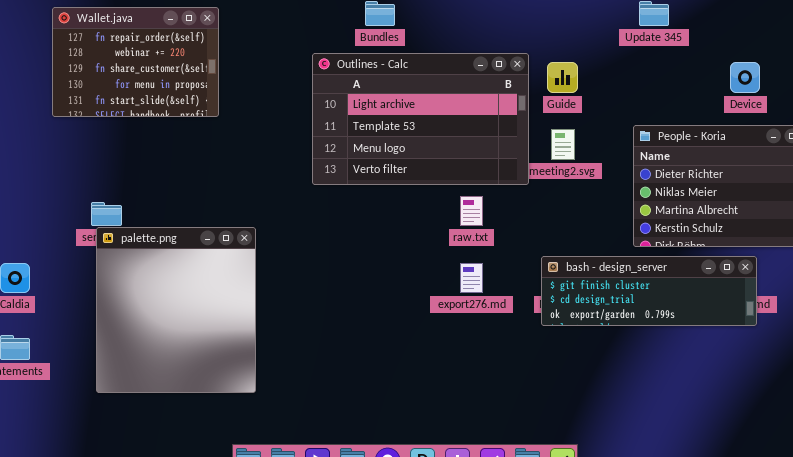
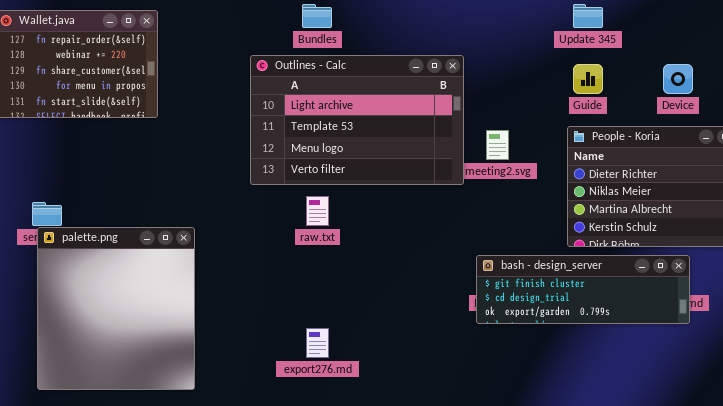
Guide: [547,62,578,93] -> [573,64,603,94], moved
raw.txt: [460,196,483,226] -> [306,196,329,226], moved
export276.md: [460,263,483,293] -> [306,328,329,358], moved

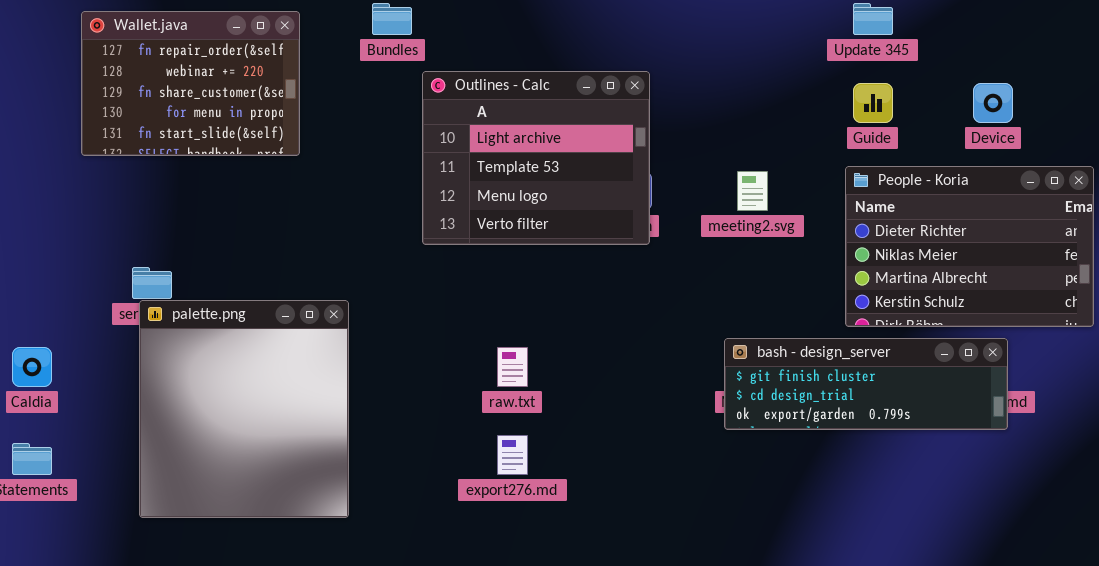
Bundles: [302,4,332,28] -> [372,3,412,35], moved
Outlines - Calc: [250,55,464,185] -> [422,71,650,245], resized
raw.txt: [306,196,329,226] -> [497,347,528,387], moved

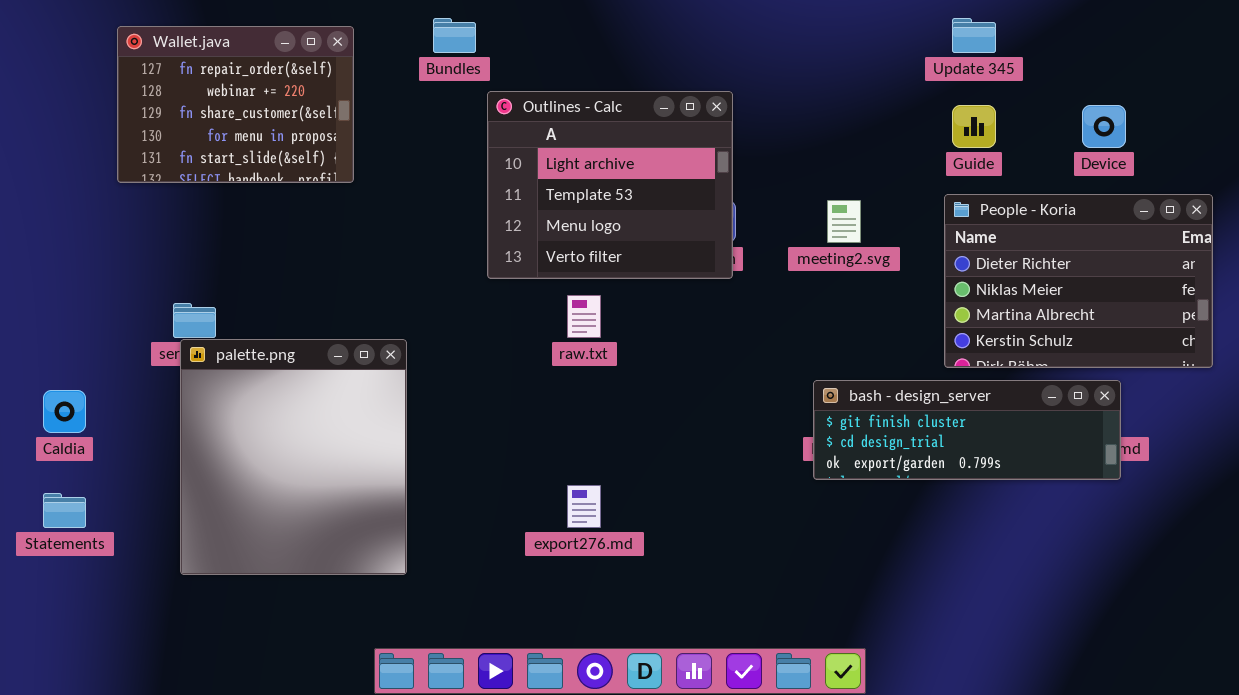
raw.txt: [497,347,528,387] -> [567,295,601,338], moved

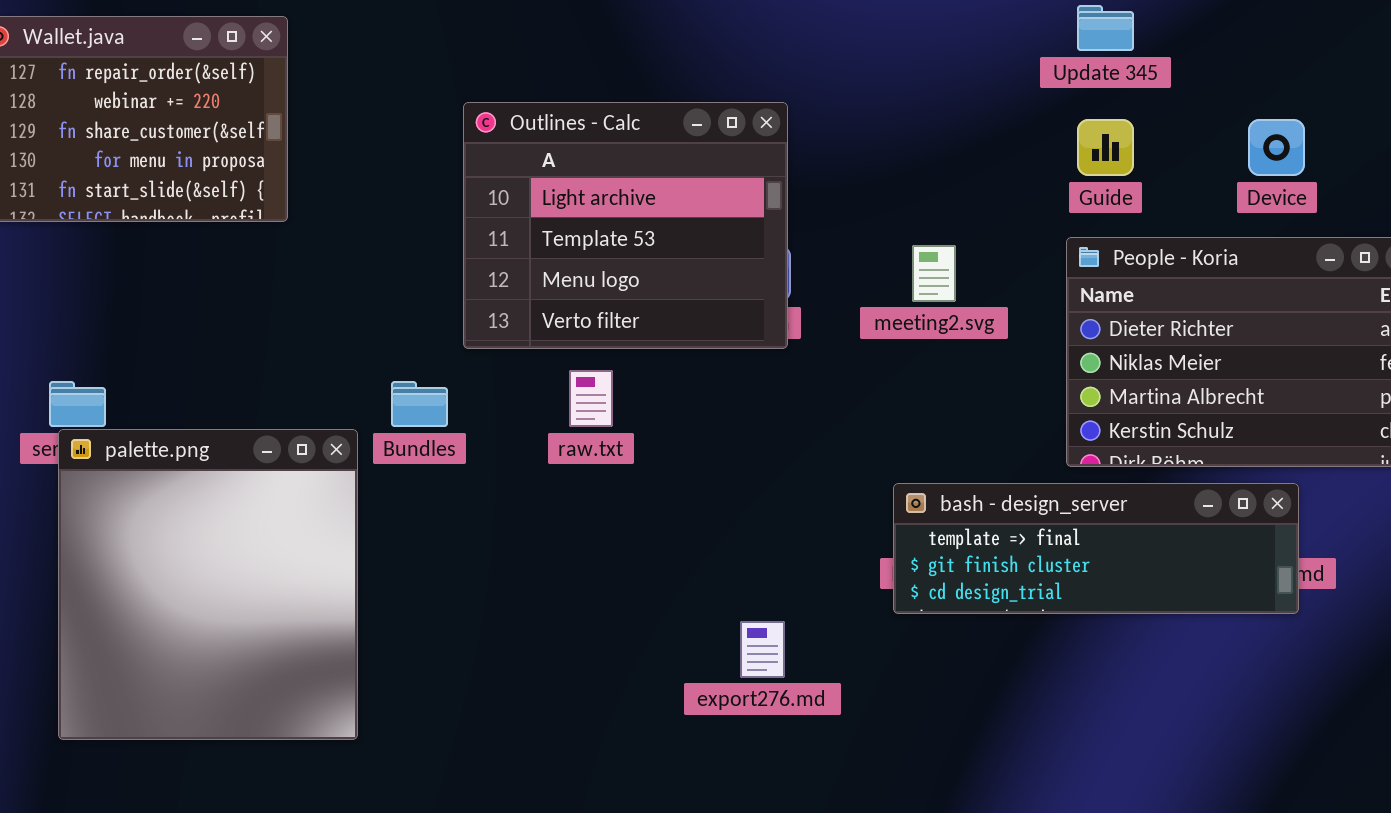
Bundles: [433,18,476,53] -> [391,381,448,427], moved
bash - design_server: [813,380,1121,480] -> [893,483,1299,614], scrolled up 1 row
export276.md: [567,485,601,528] -> [740,621,785,678], moved

